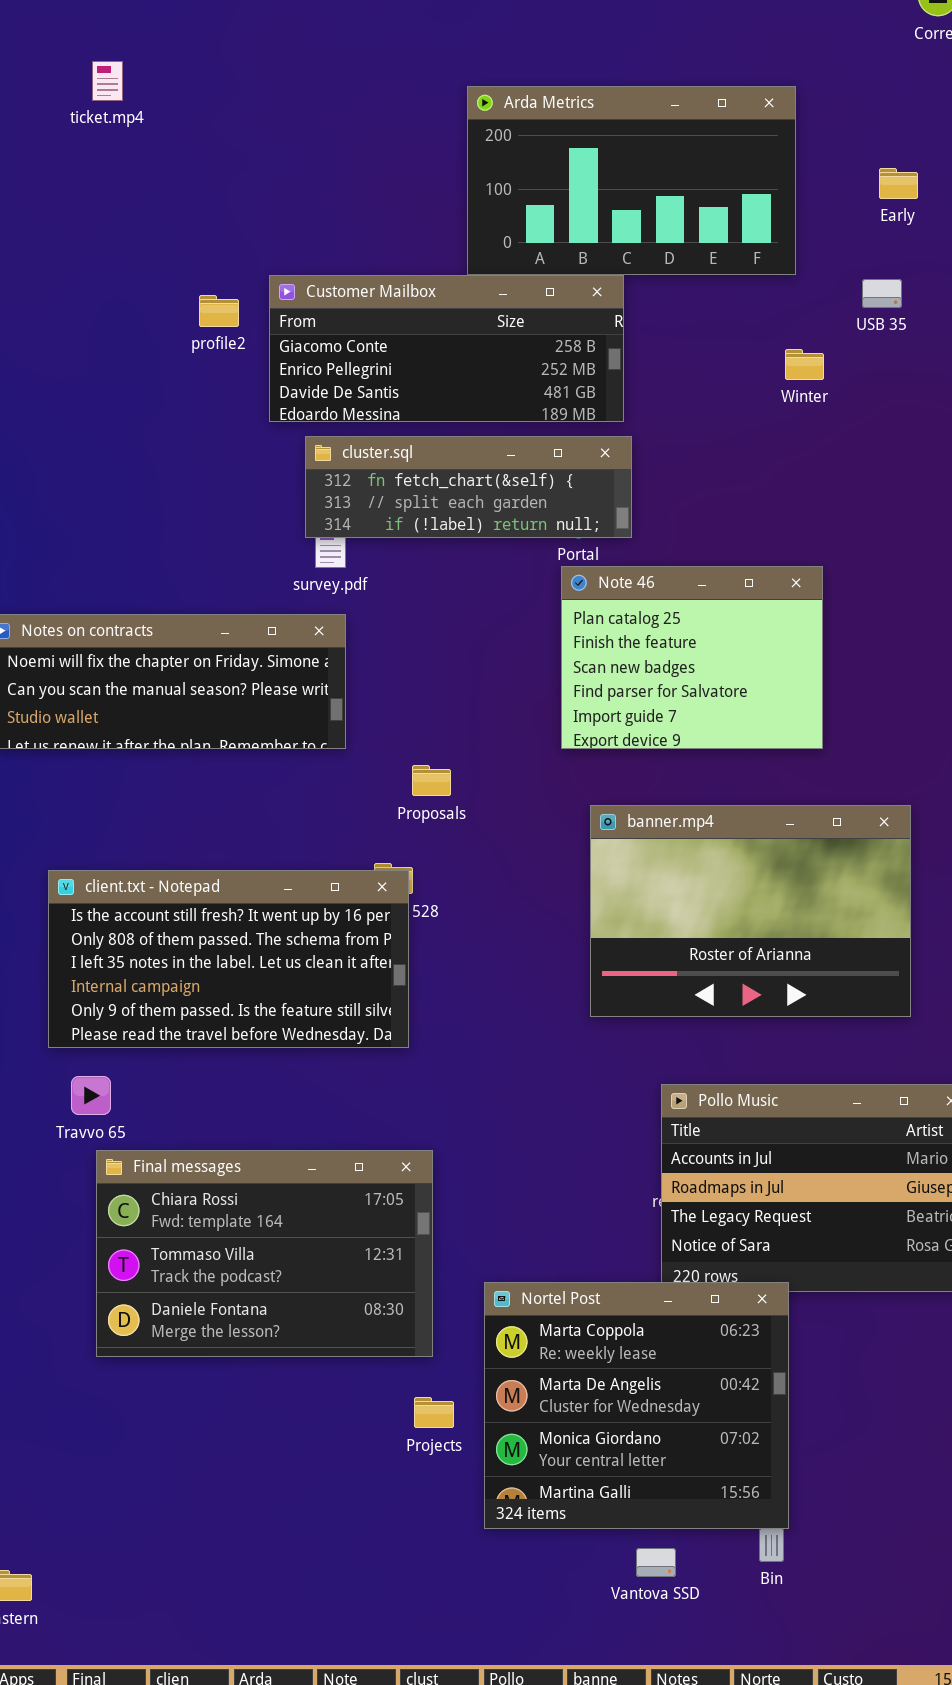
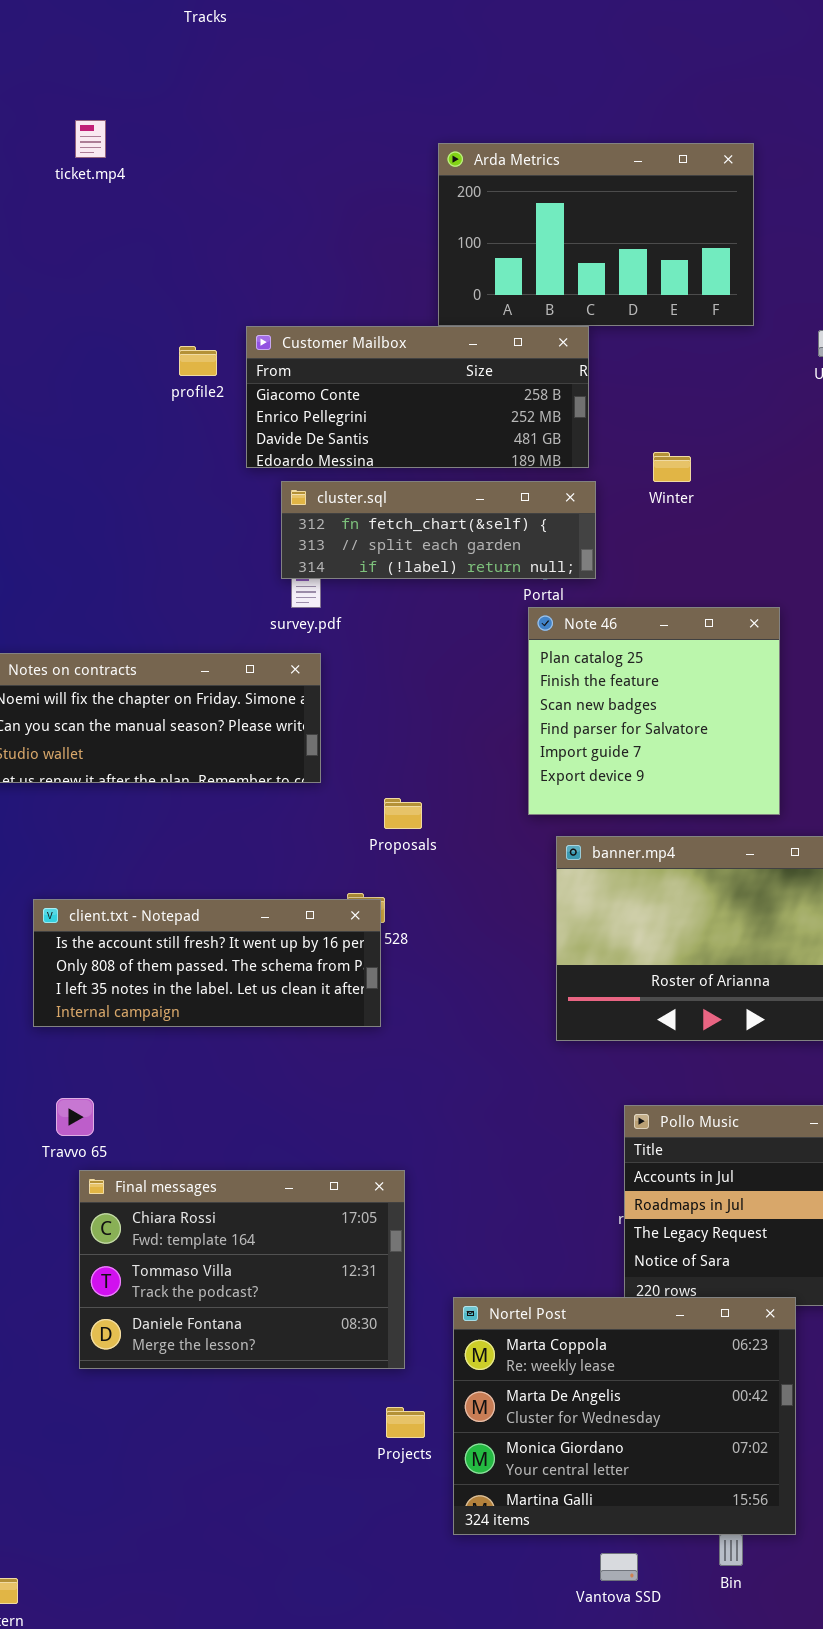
Winter: [785,349,824,380] -> [653,452,691,482], moved
Note 46: [561,566,823,749] -> [528,607,780,815], resized
client.txt - Notepad: [48,870,409,1048] -> [33,899,381,1027], resized
Nortel Post: [484,1282,789,1529] -> [453,1297,796,1535], resized

